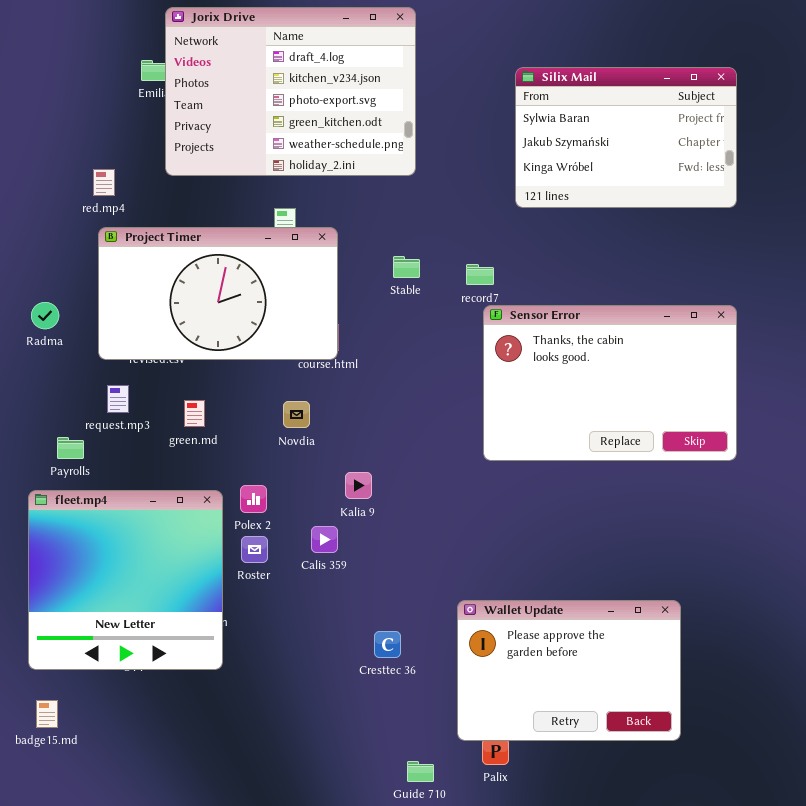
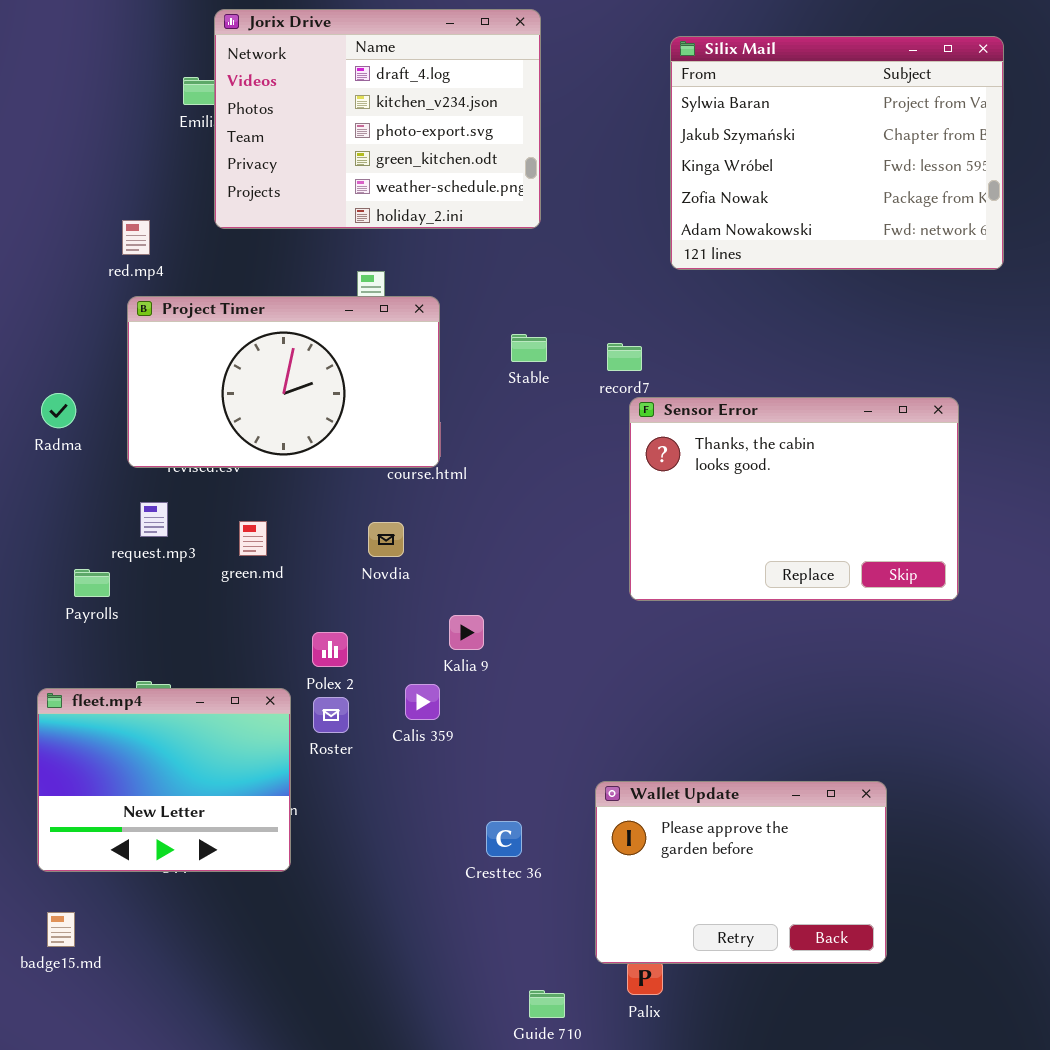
Silix Mail: [515,67,737,208] -> [670,36,1004,270], resized
fleet.mp4: [28,490,223,670] -> [37,688,291,872], resized

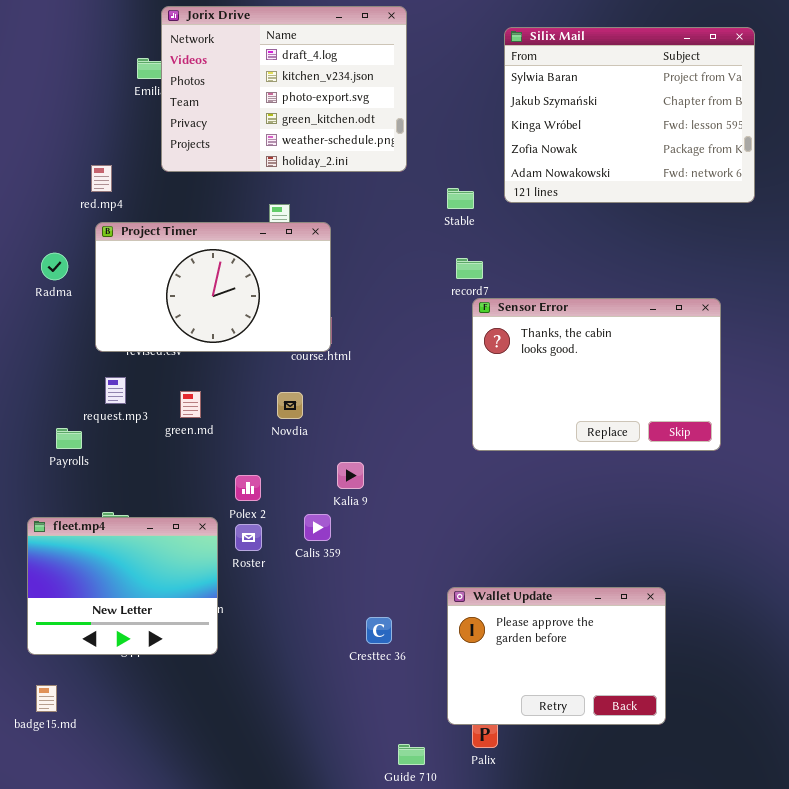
Stable: [511,334,547,362] -> [447,188,474,209], moved
Radma: [41,393,76,428] -> [41,253,68,280], moved

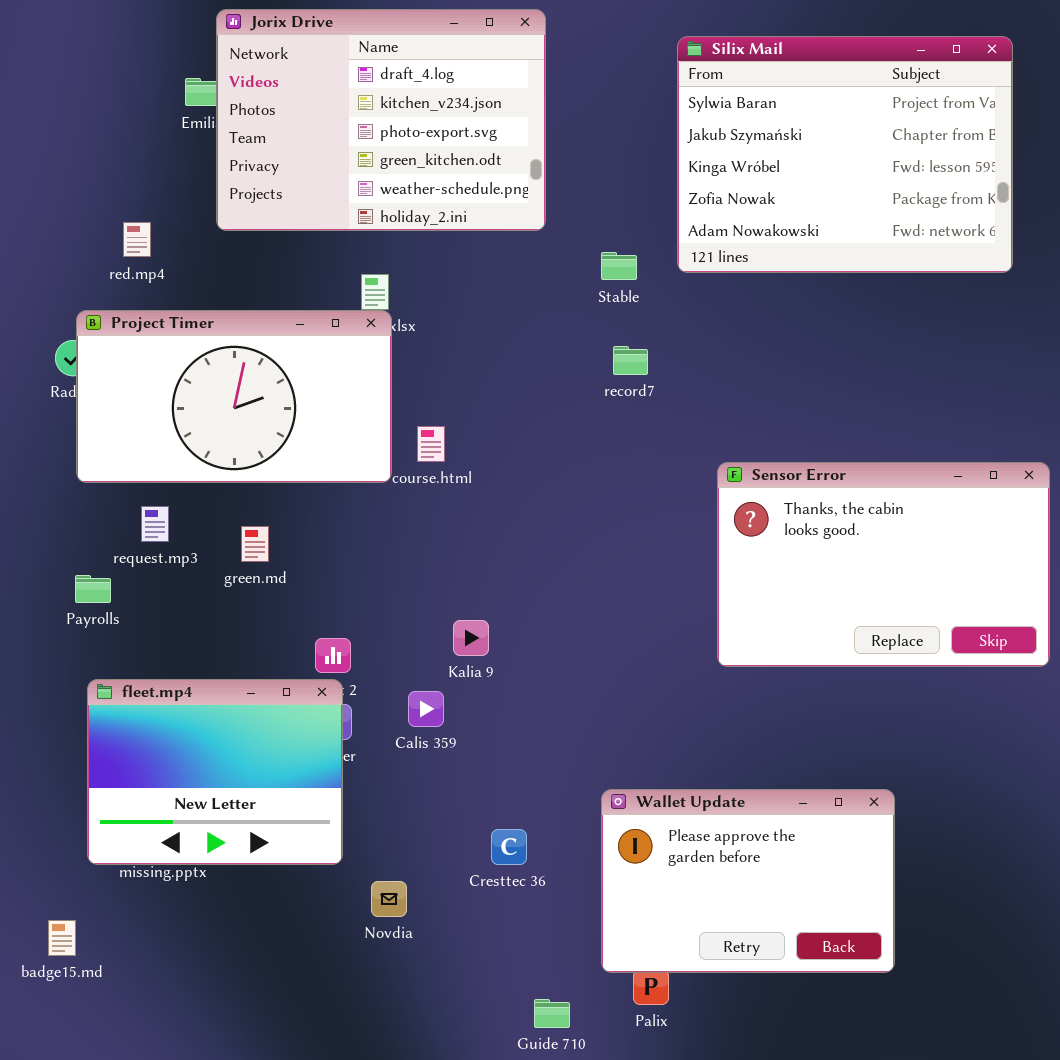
Project Timer: [95,222,331,352] -> [76,310,392,483], moved
Sensor Error: [472,298,721,451] -> [717,462,1050,667], moved
Novdia: [277,392,303,419] -> [371,881,407,917], moved
fleet.mp4: [27,517,218,655] -> [87,679,343,865], moved

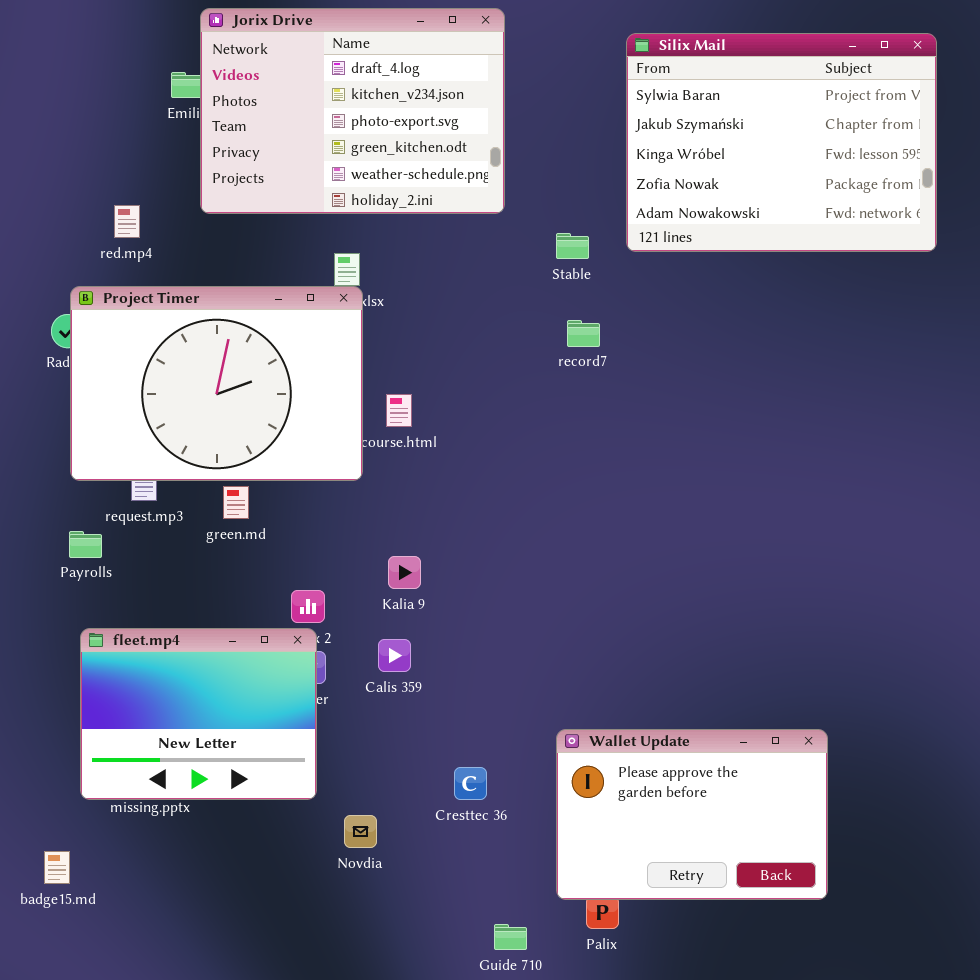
Project Timer: [76,310,392,483] -> [70,286,363,481], resized
Sensor Error: [717,462,1050,667] -> none, closed
Kalia 9: [453,620,489,656] -> [388,556,421,589], moved

